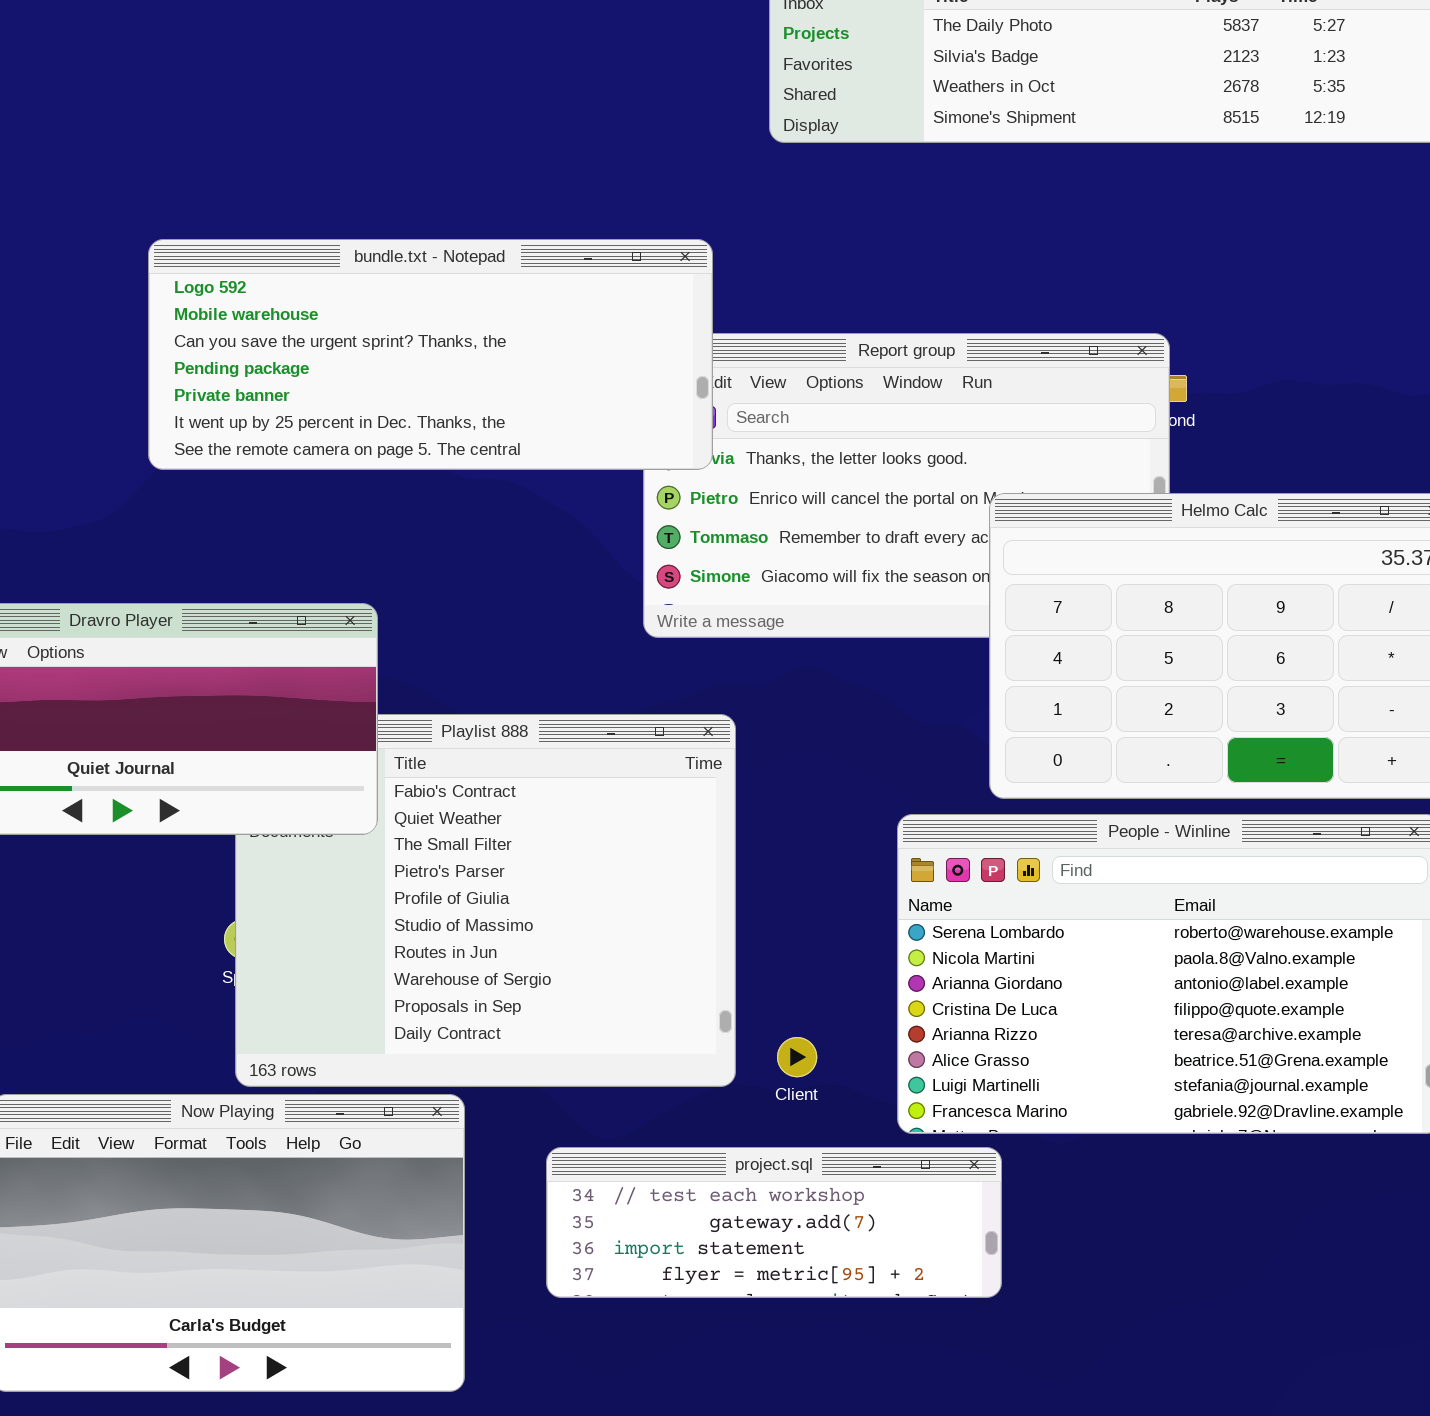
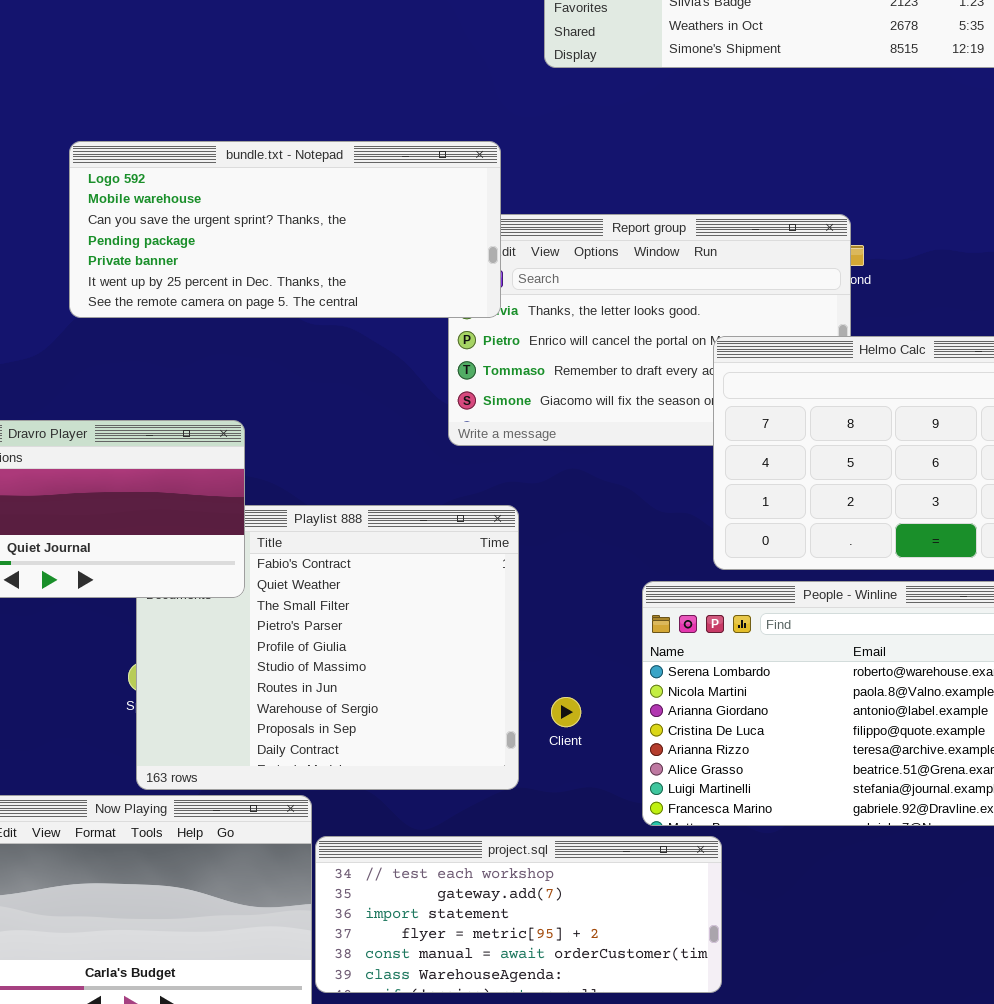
Client: [777,1037,817,1077] -> [551,697,581,727], moved
project.sql: [546,1147,1002,1298] -> [315,836,722,993], resized

